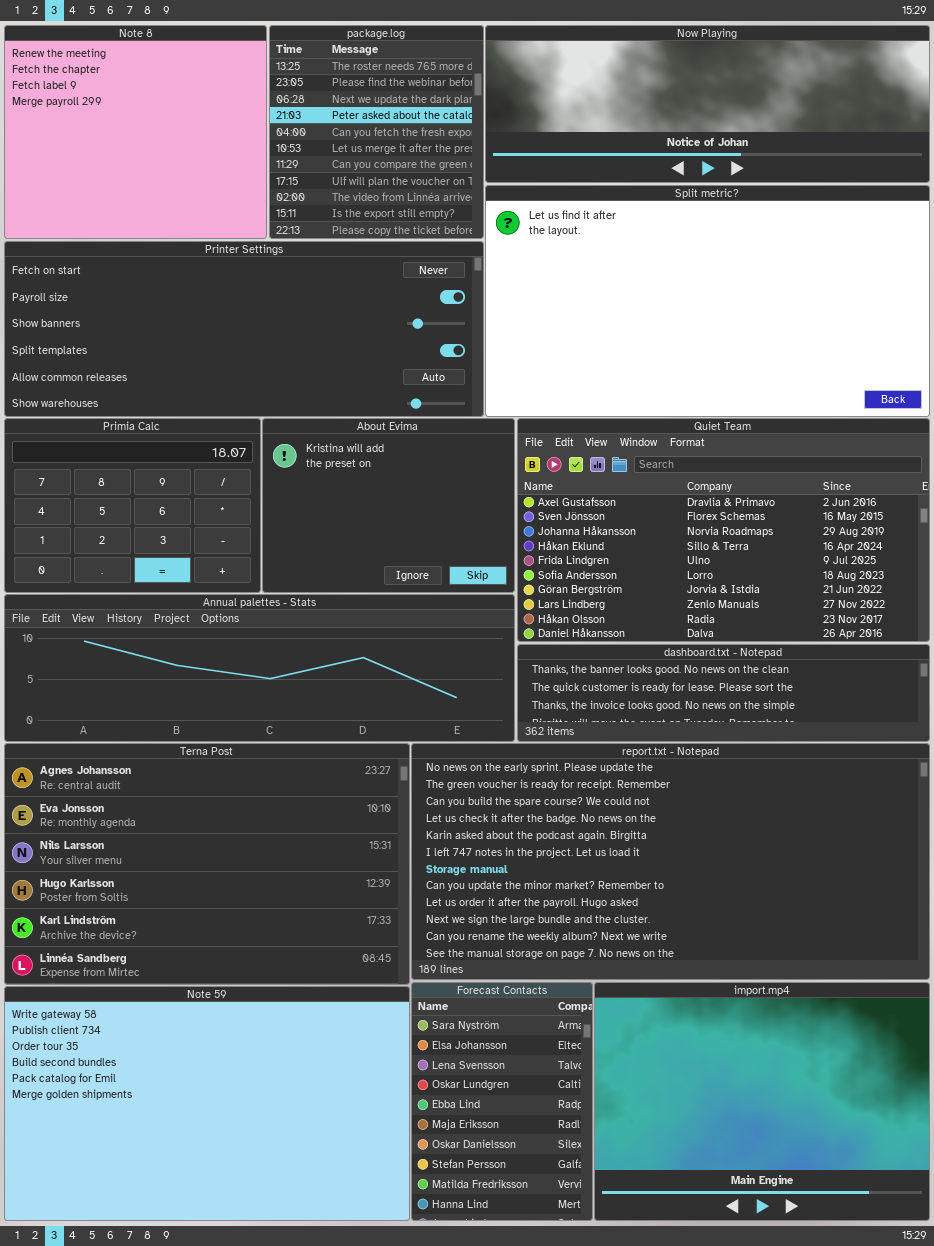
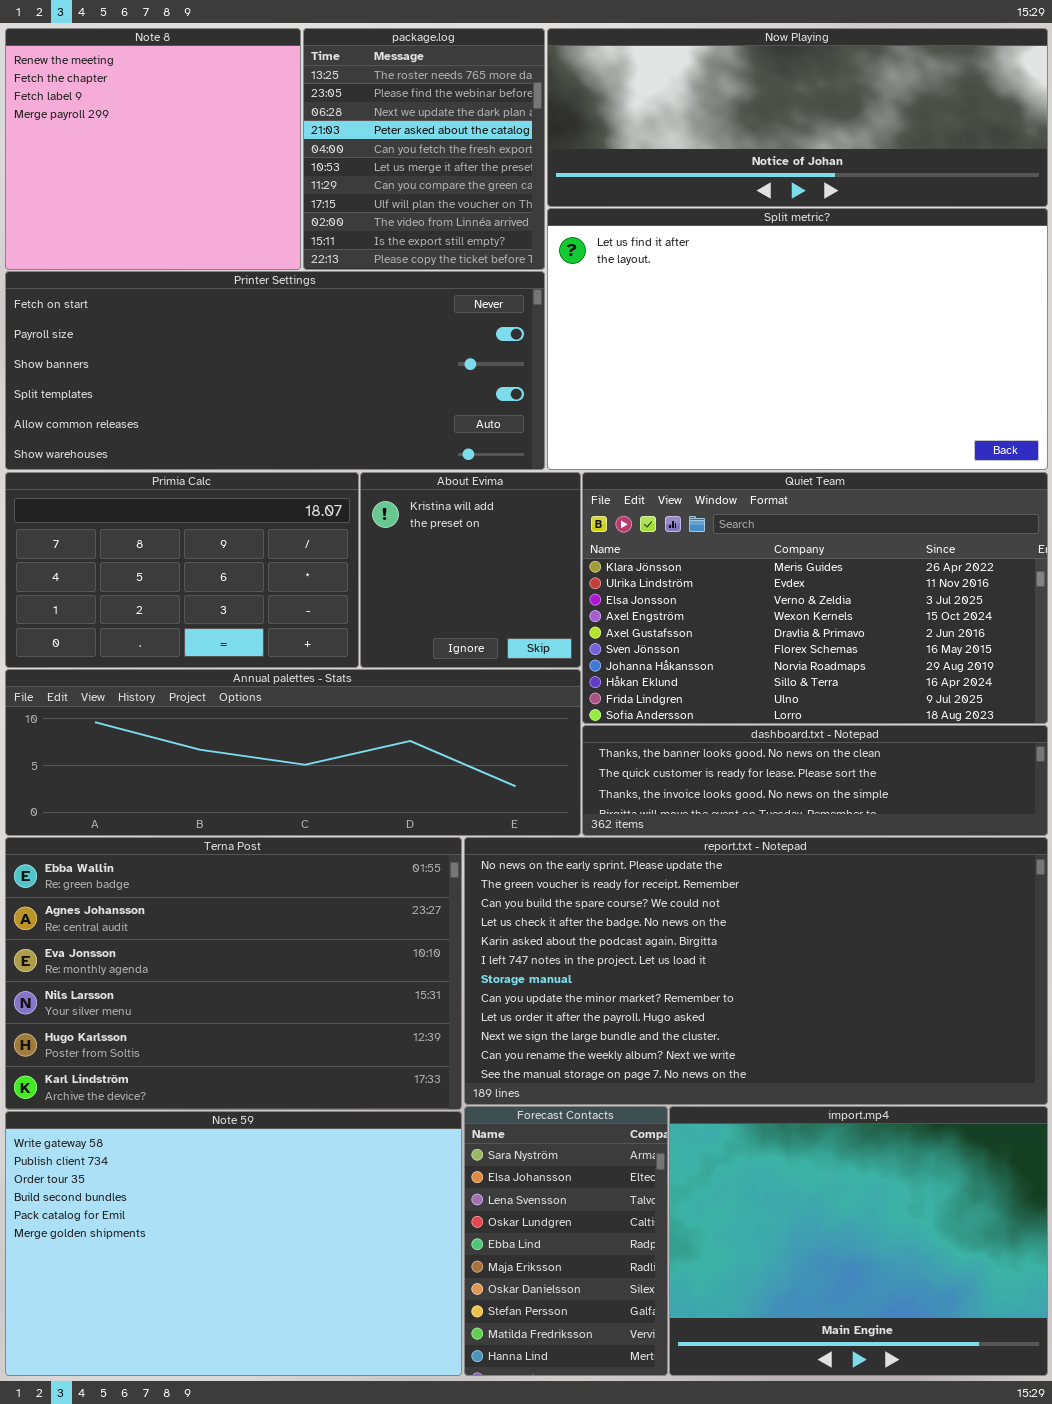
Primia Calc: [4,418,261,593] -> [5,472,359,668], resized
About Evima: [262,418,515,593] -> [360,472,581,668], resized
Quiet Team: [517,418,930,642] -> [582,472,1048,724], scrolled up 4 rows
Terna Post: [4,743,410,985] -> [5,837,462,1110], scrolled up 1 row

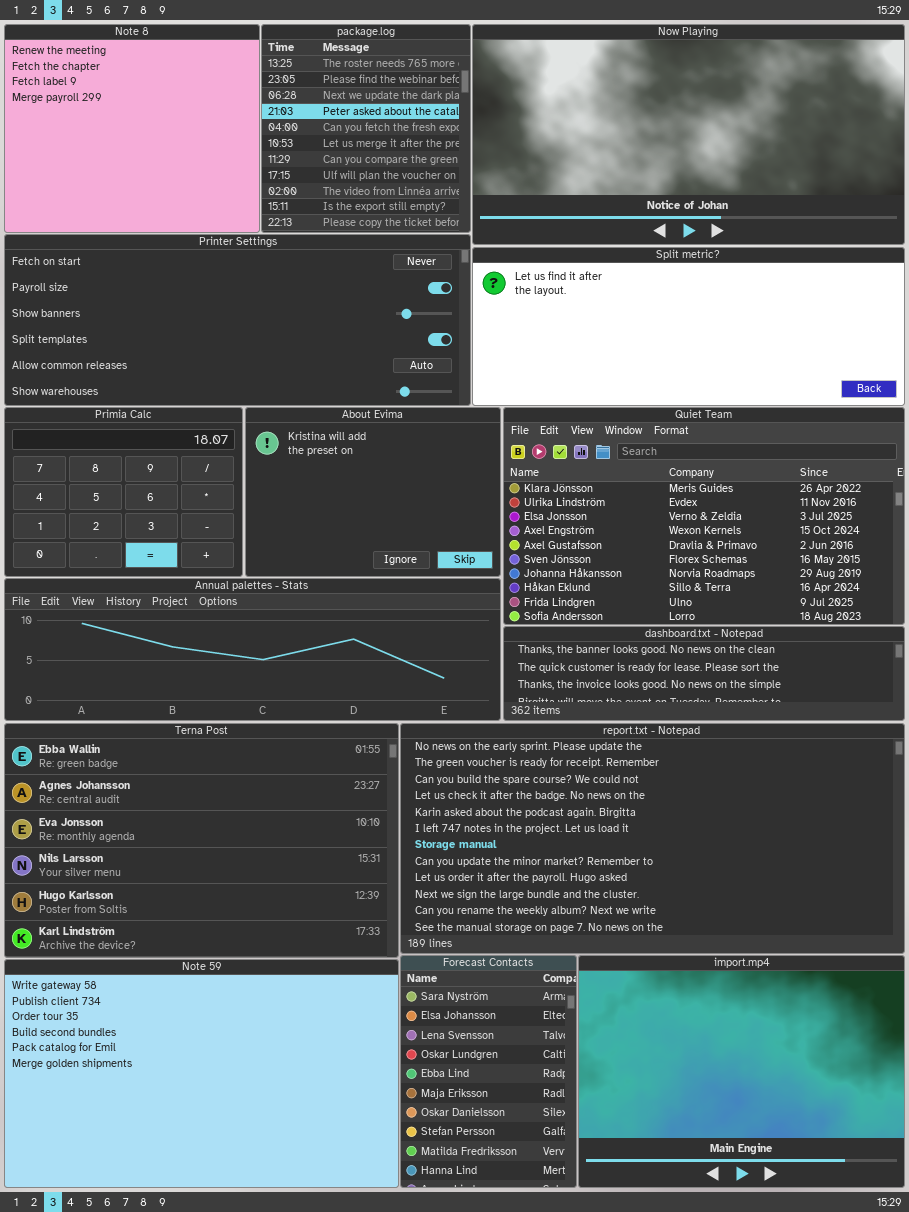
Now Playing: [547,28,1048,207] -> [472,24,905,245], resized
Split metric?: [547,208,1048,470] -> [472,247,905,406], resized
Primia Calc: [5,472,359,668] -> [4,407,243,577], resized
About Evima: [360,472,581,668] -> [245,407,501,577], resized

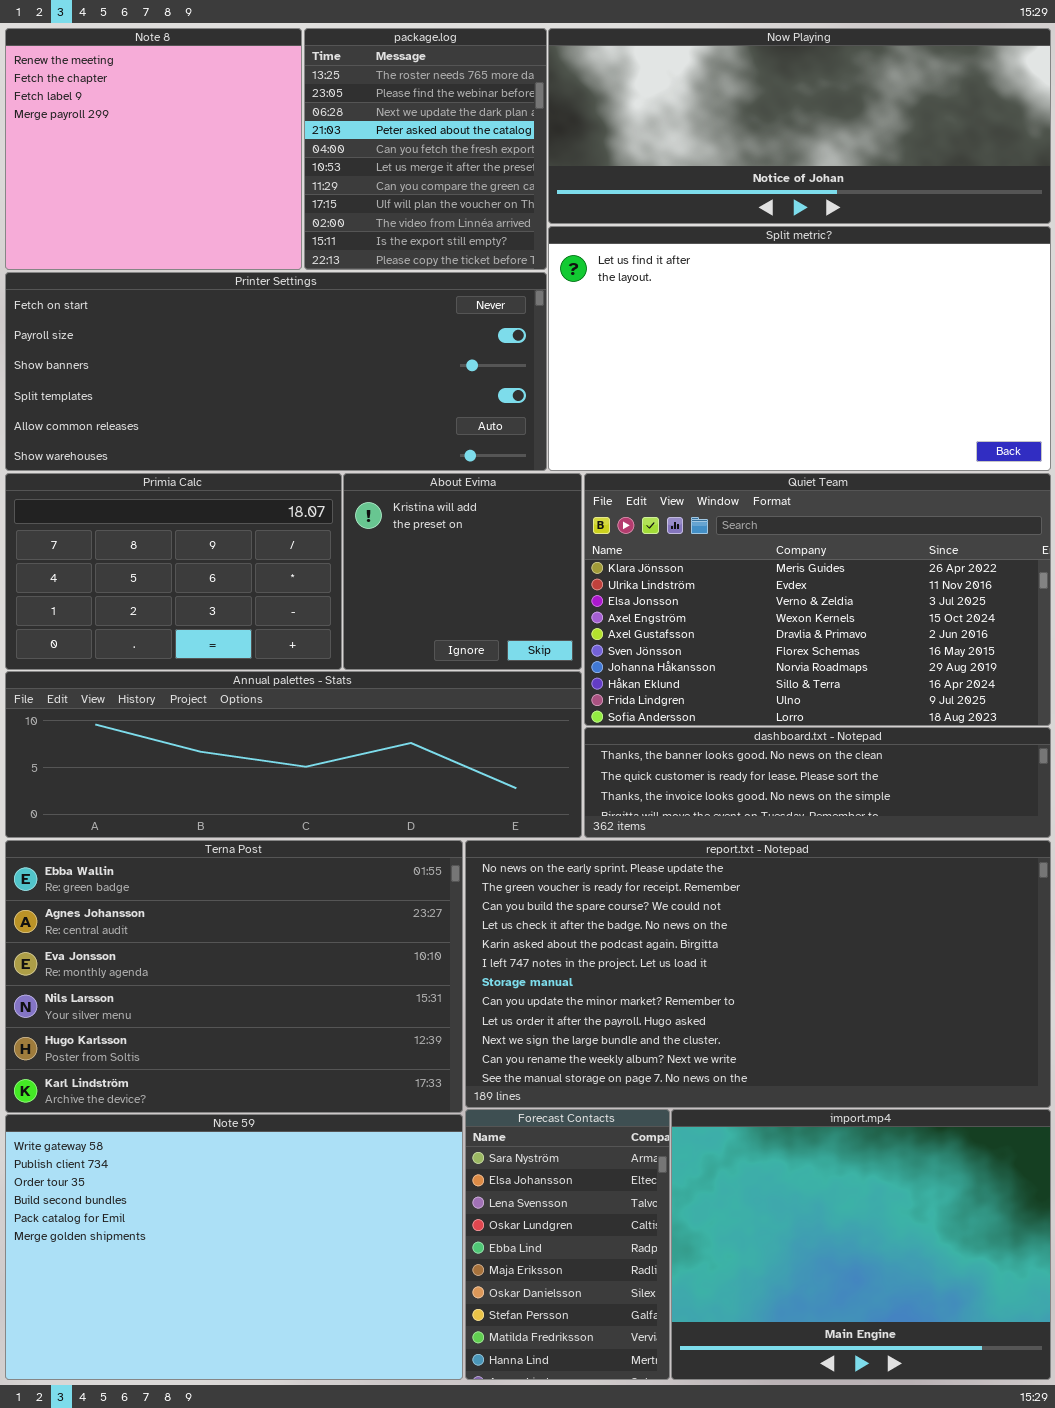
Now Playing: [472,24,905,245] -> [548,28,1051,224], resized
Split metric?: [472,247,905,406] -> [548,226,1051,471], resized
Primia Calc: [4,407,243,577] -> [5,473,342,670], resized
About Evima: [245,407,501,577] -> [343,473,582,670], resized

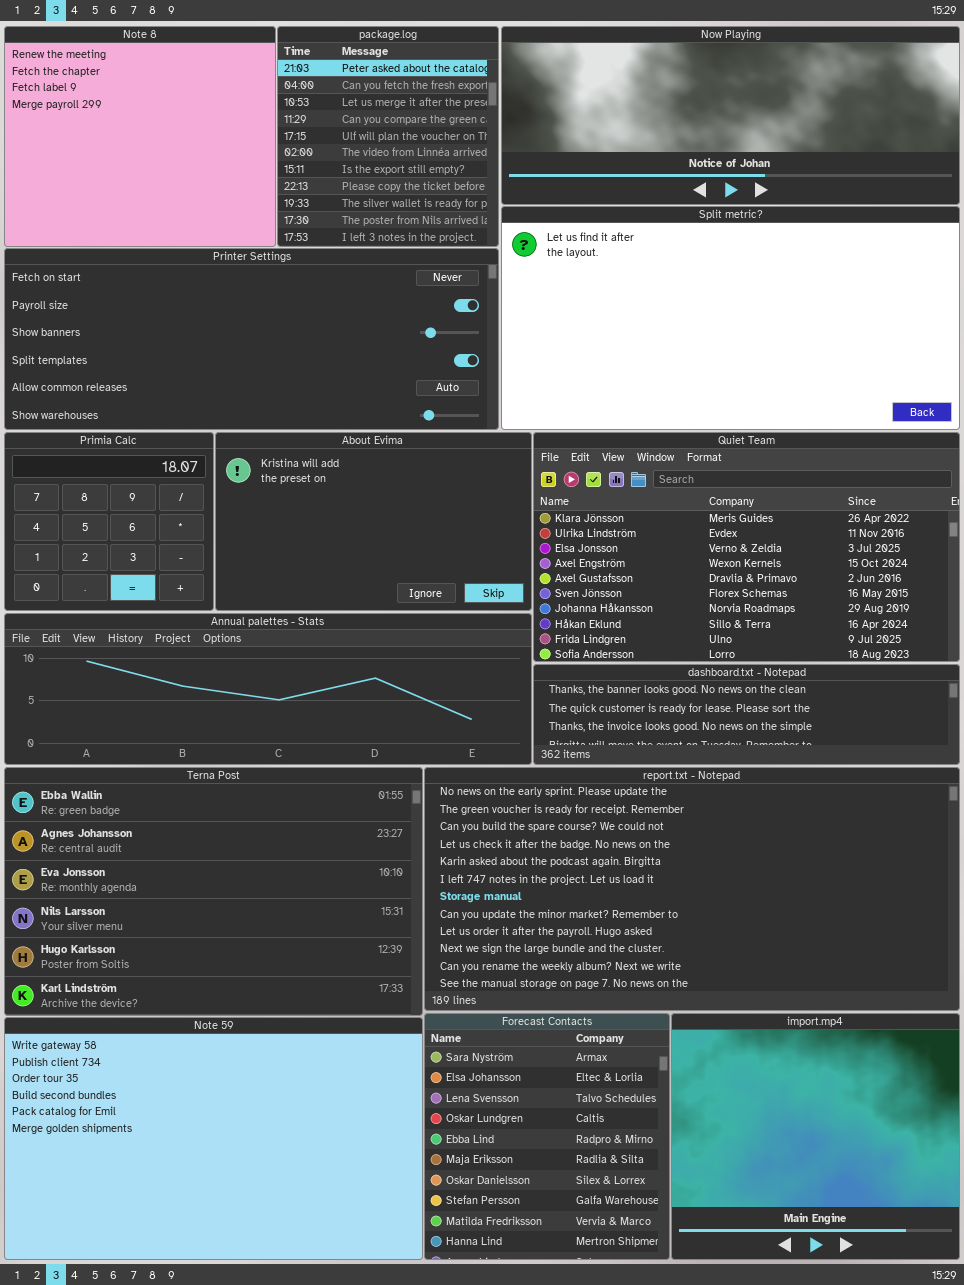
package.log: [304,28,547,270] -> [277,26,499,247], scrolled down 3 rows
Primia Calc: [5,473,342,670] -> [4,432,214,611], resized
About Evima: [343,473,582,670] -> [215,432,532,611], resized
Forecast Contacts: [465,1109,670,1380] -> [424,1013,670,1260], resized
import.mp4: [671,1109,1051,1380] -> [671,1013,960,1260], resized

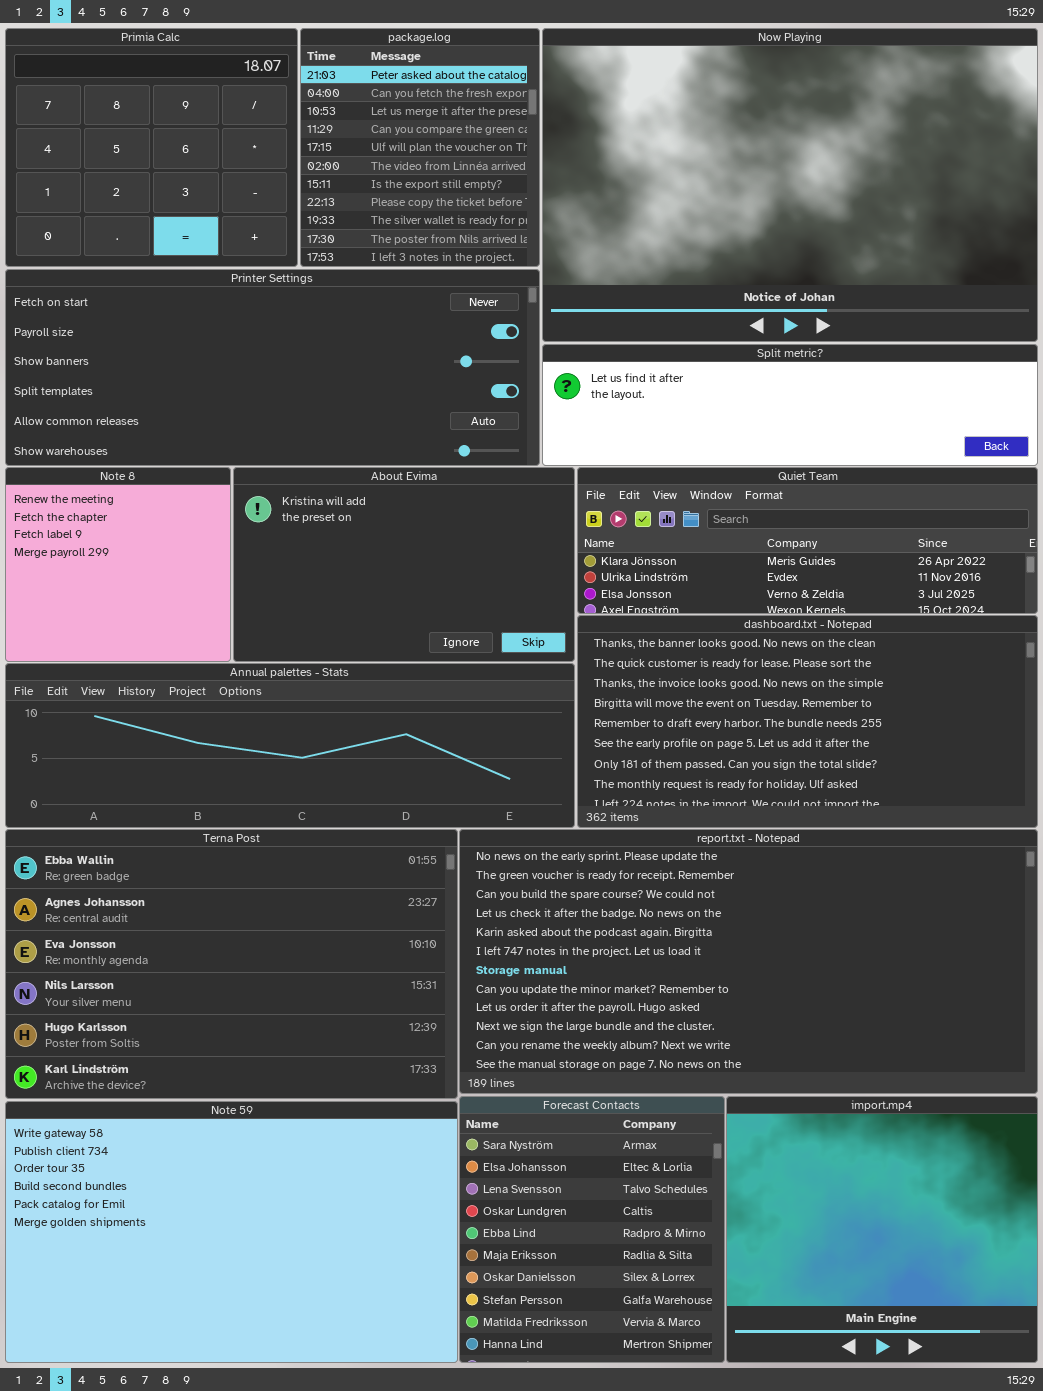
Note 8: [4,26,276,247] -> [5,467,231,662], moved, resized
Now Playing: [501,26,960,205] -> [542,28,1038,342], resized
Split metric?: [501,206,960,430] -> [542,344,1038,466], resized
Primia Calc: [4,432,214,611] -> [5,28,298,267], moved, resized
Quiet Team: [533,432,960,662] -> [577,467,1038,614], resized
dashboard.txt - Notepad: [533,664,960,765] -> [577,615,1038,828], resized

